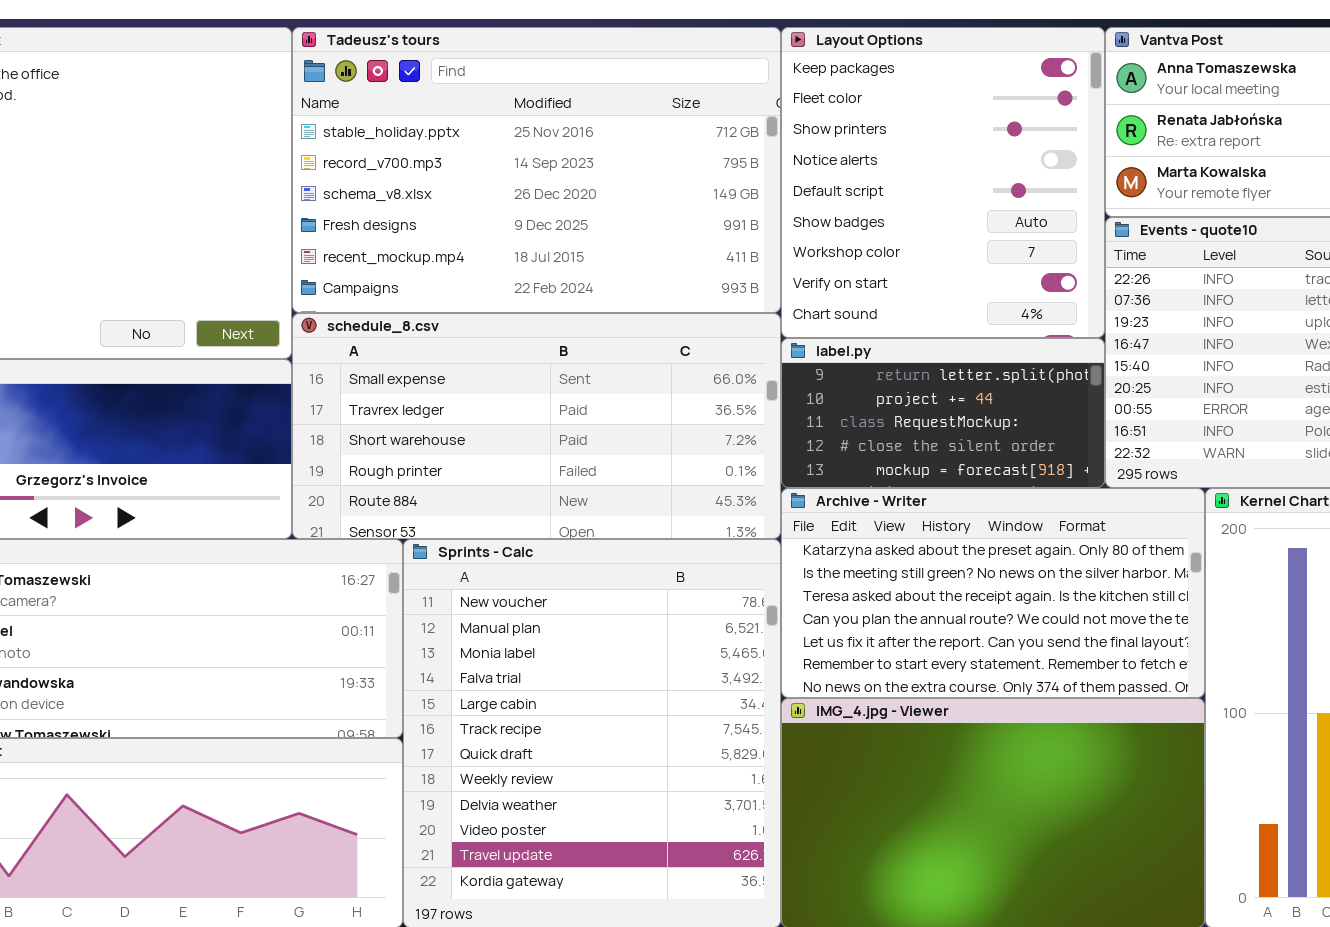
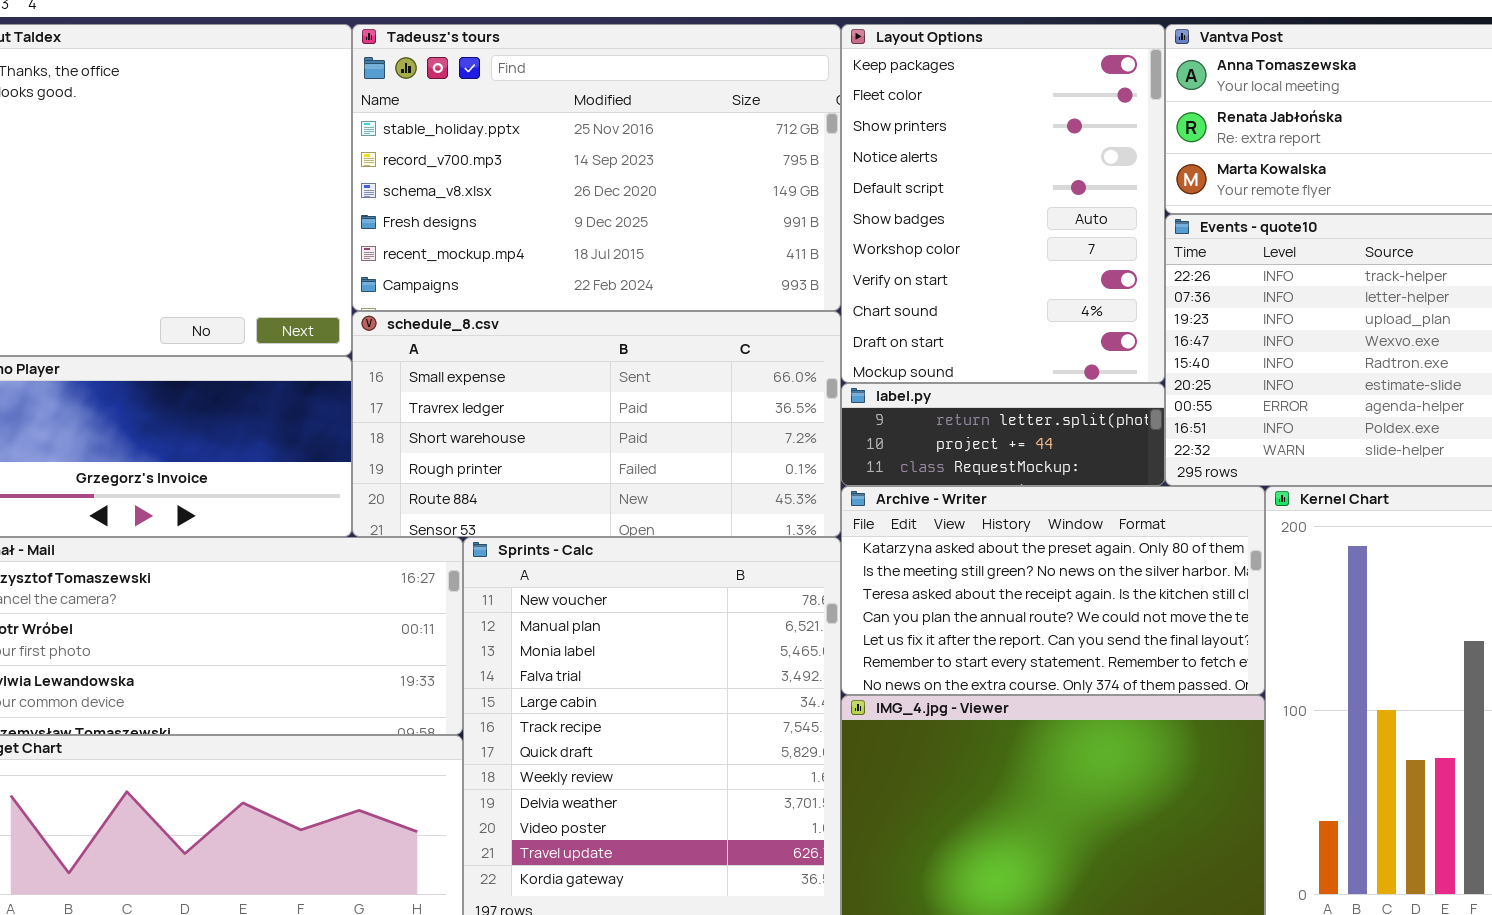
Layout Options: [781,27,1105,338] -> [841,24,1165,383], resized
label.py: [781,338,1105,488] -> [841,383,1165,486], resized

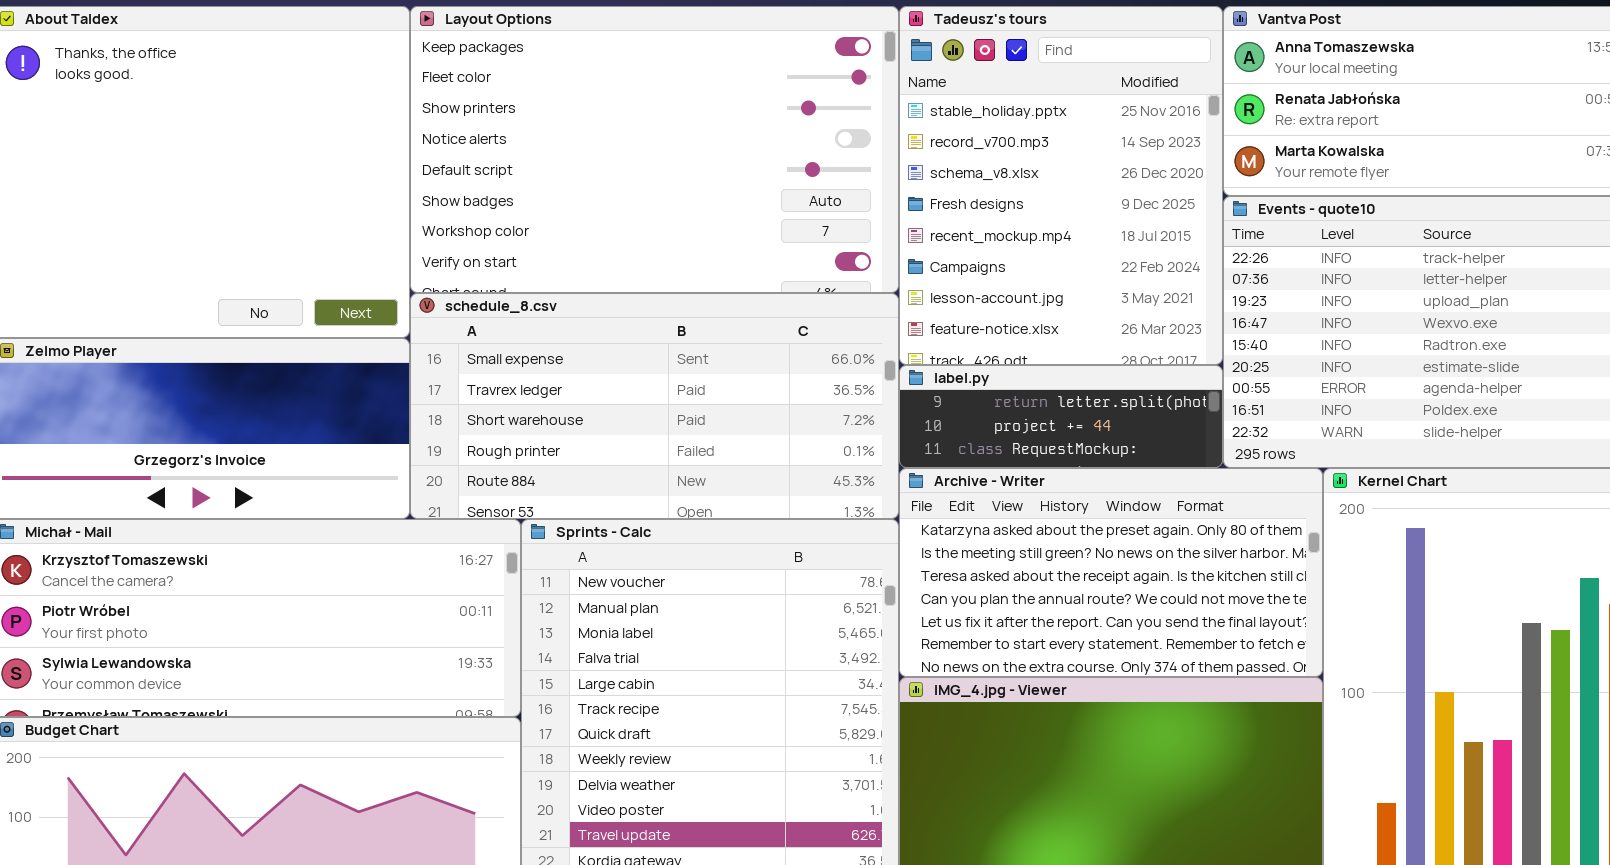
Tadeusz's tours: [352,24,841,311] -> [899,6,1223,365], moved, resized
Layout Options: [841,24,1165,383] -> [410,6,899,293], moved, resized

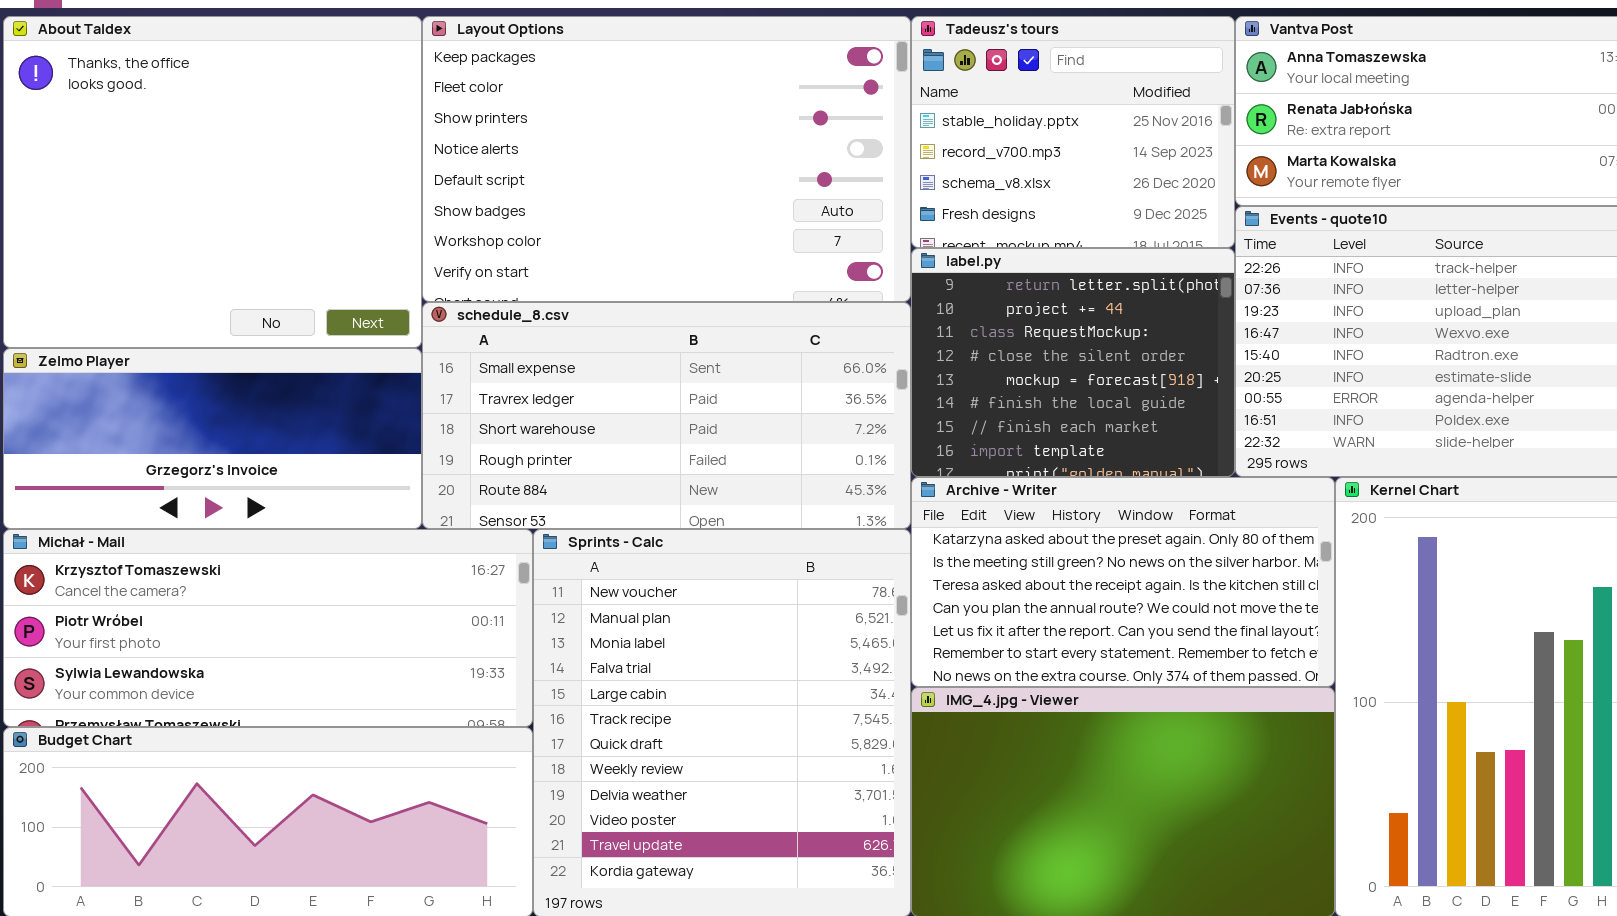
Tadeusz's tours: [899,6,1223,365] -> [911,16,1235,248], resized
label.py: [899,365,1223,468] -> [911,248,1235,477], resized

